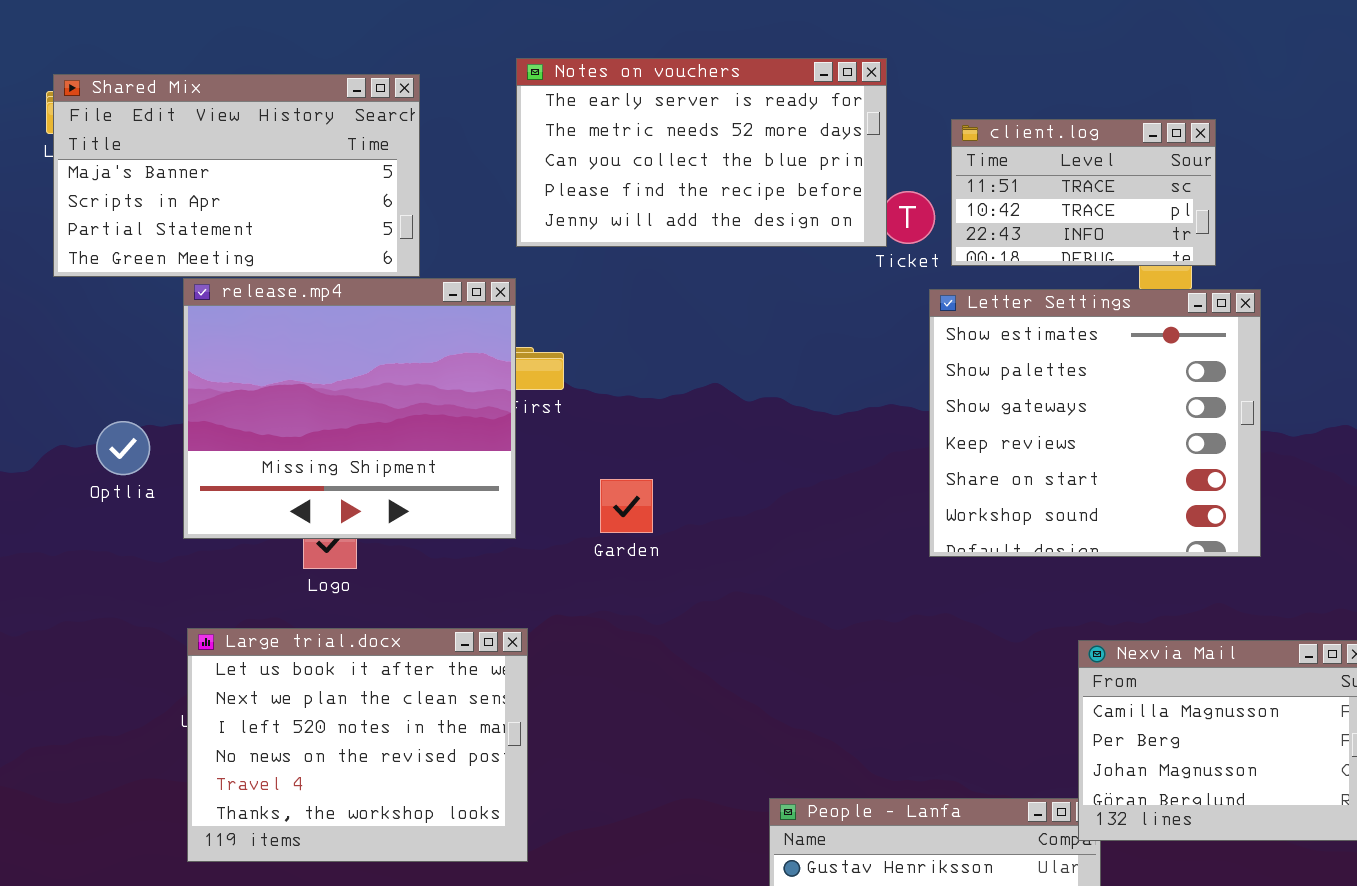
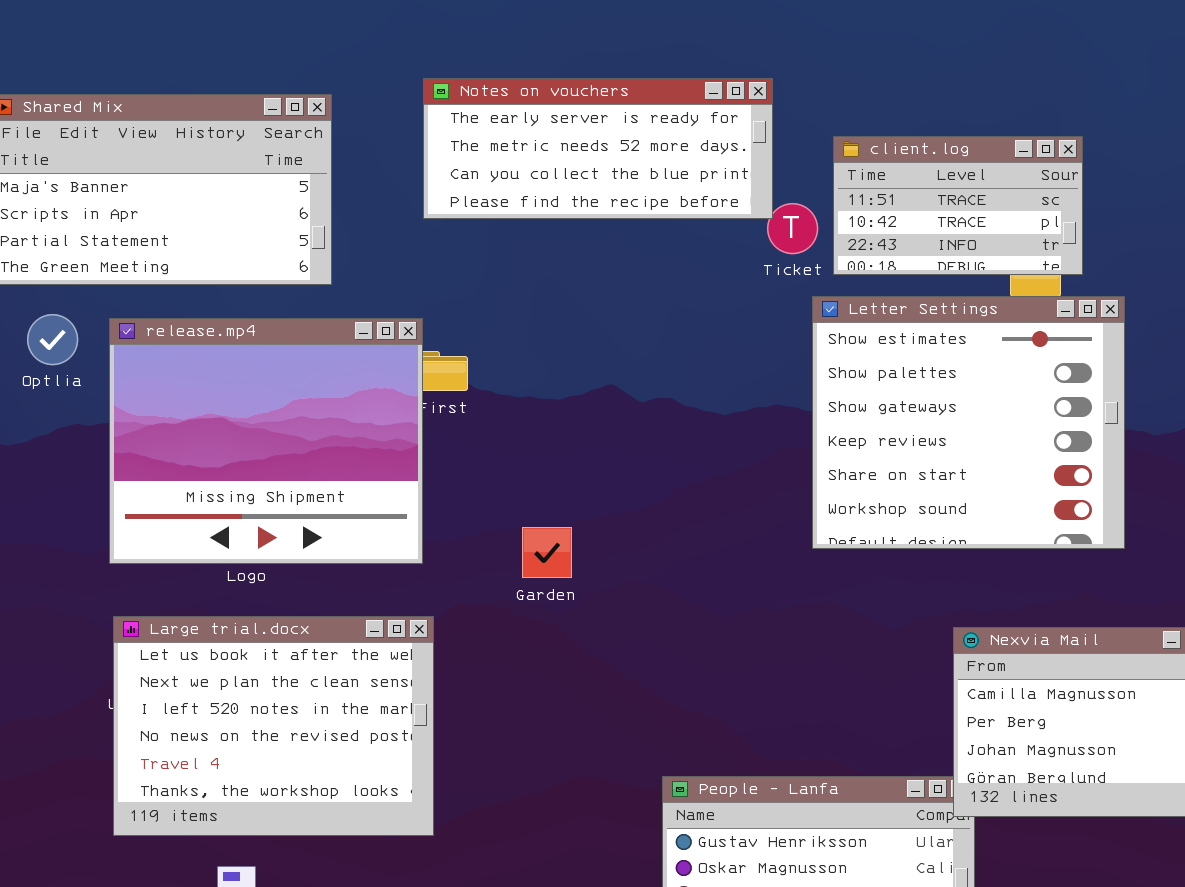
Notes on vouchers: [516,58,887,247] -> [423,78,773,219], resized
release.mp4: [183,278,516,539] -> [109,318,423,564], moved
Optlia: [96,421,150,475] -> [27,314,78,365], moved
Garden: [600,479,653,533] -> [522,527,572,578], moved

